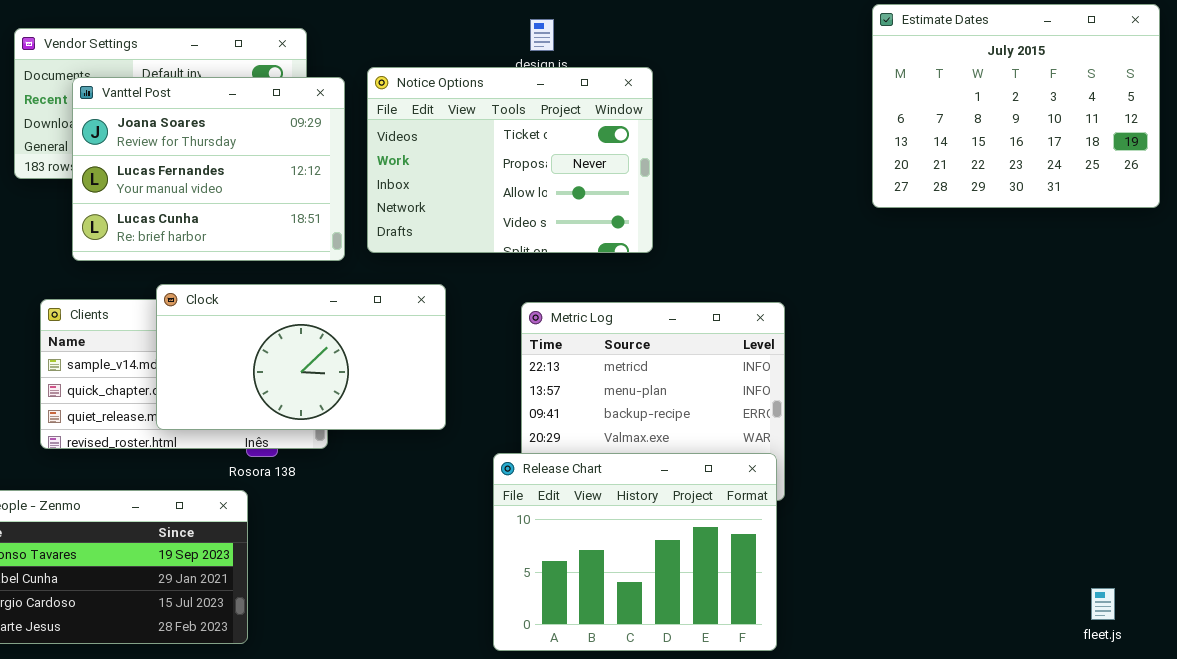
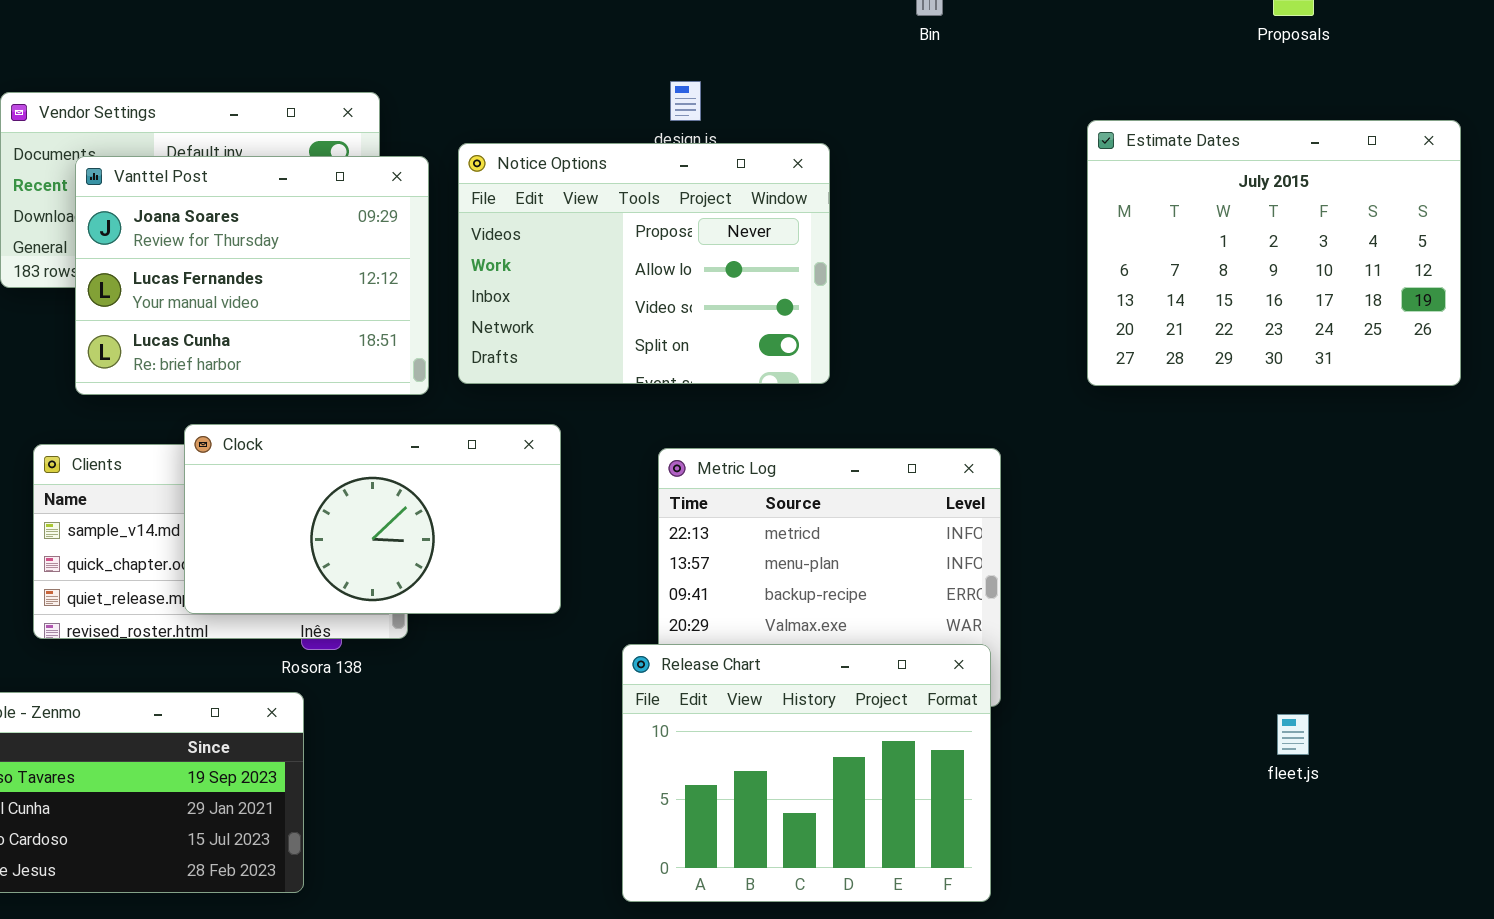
Estimate Dates: [872,4,1160,208] -> [1087,120,1461,386], moved
Notice Options: [367,67,653,253] -> [458,143,830,384], scrolled down 1 row
fleet.js: [1091,588,1115,620] -> [1277,714,1309,755], moved

